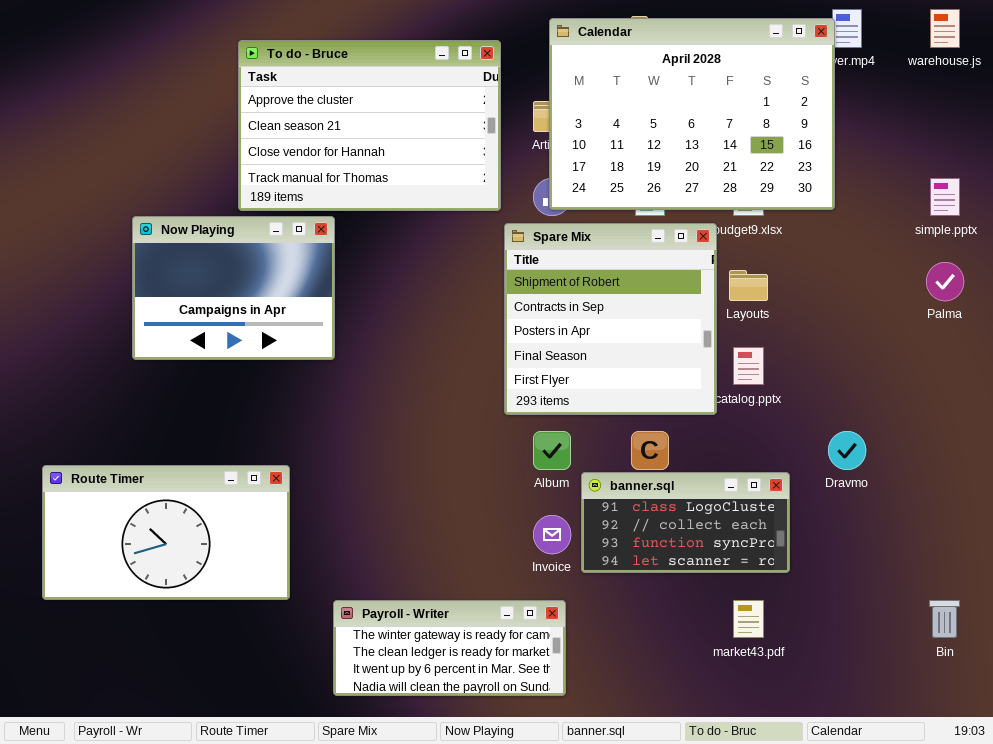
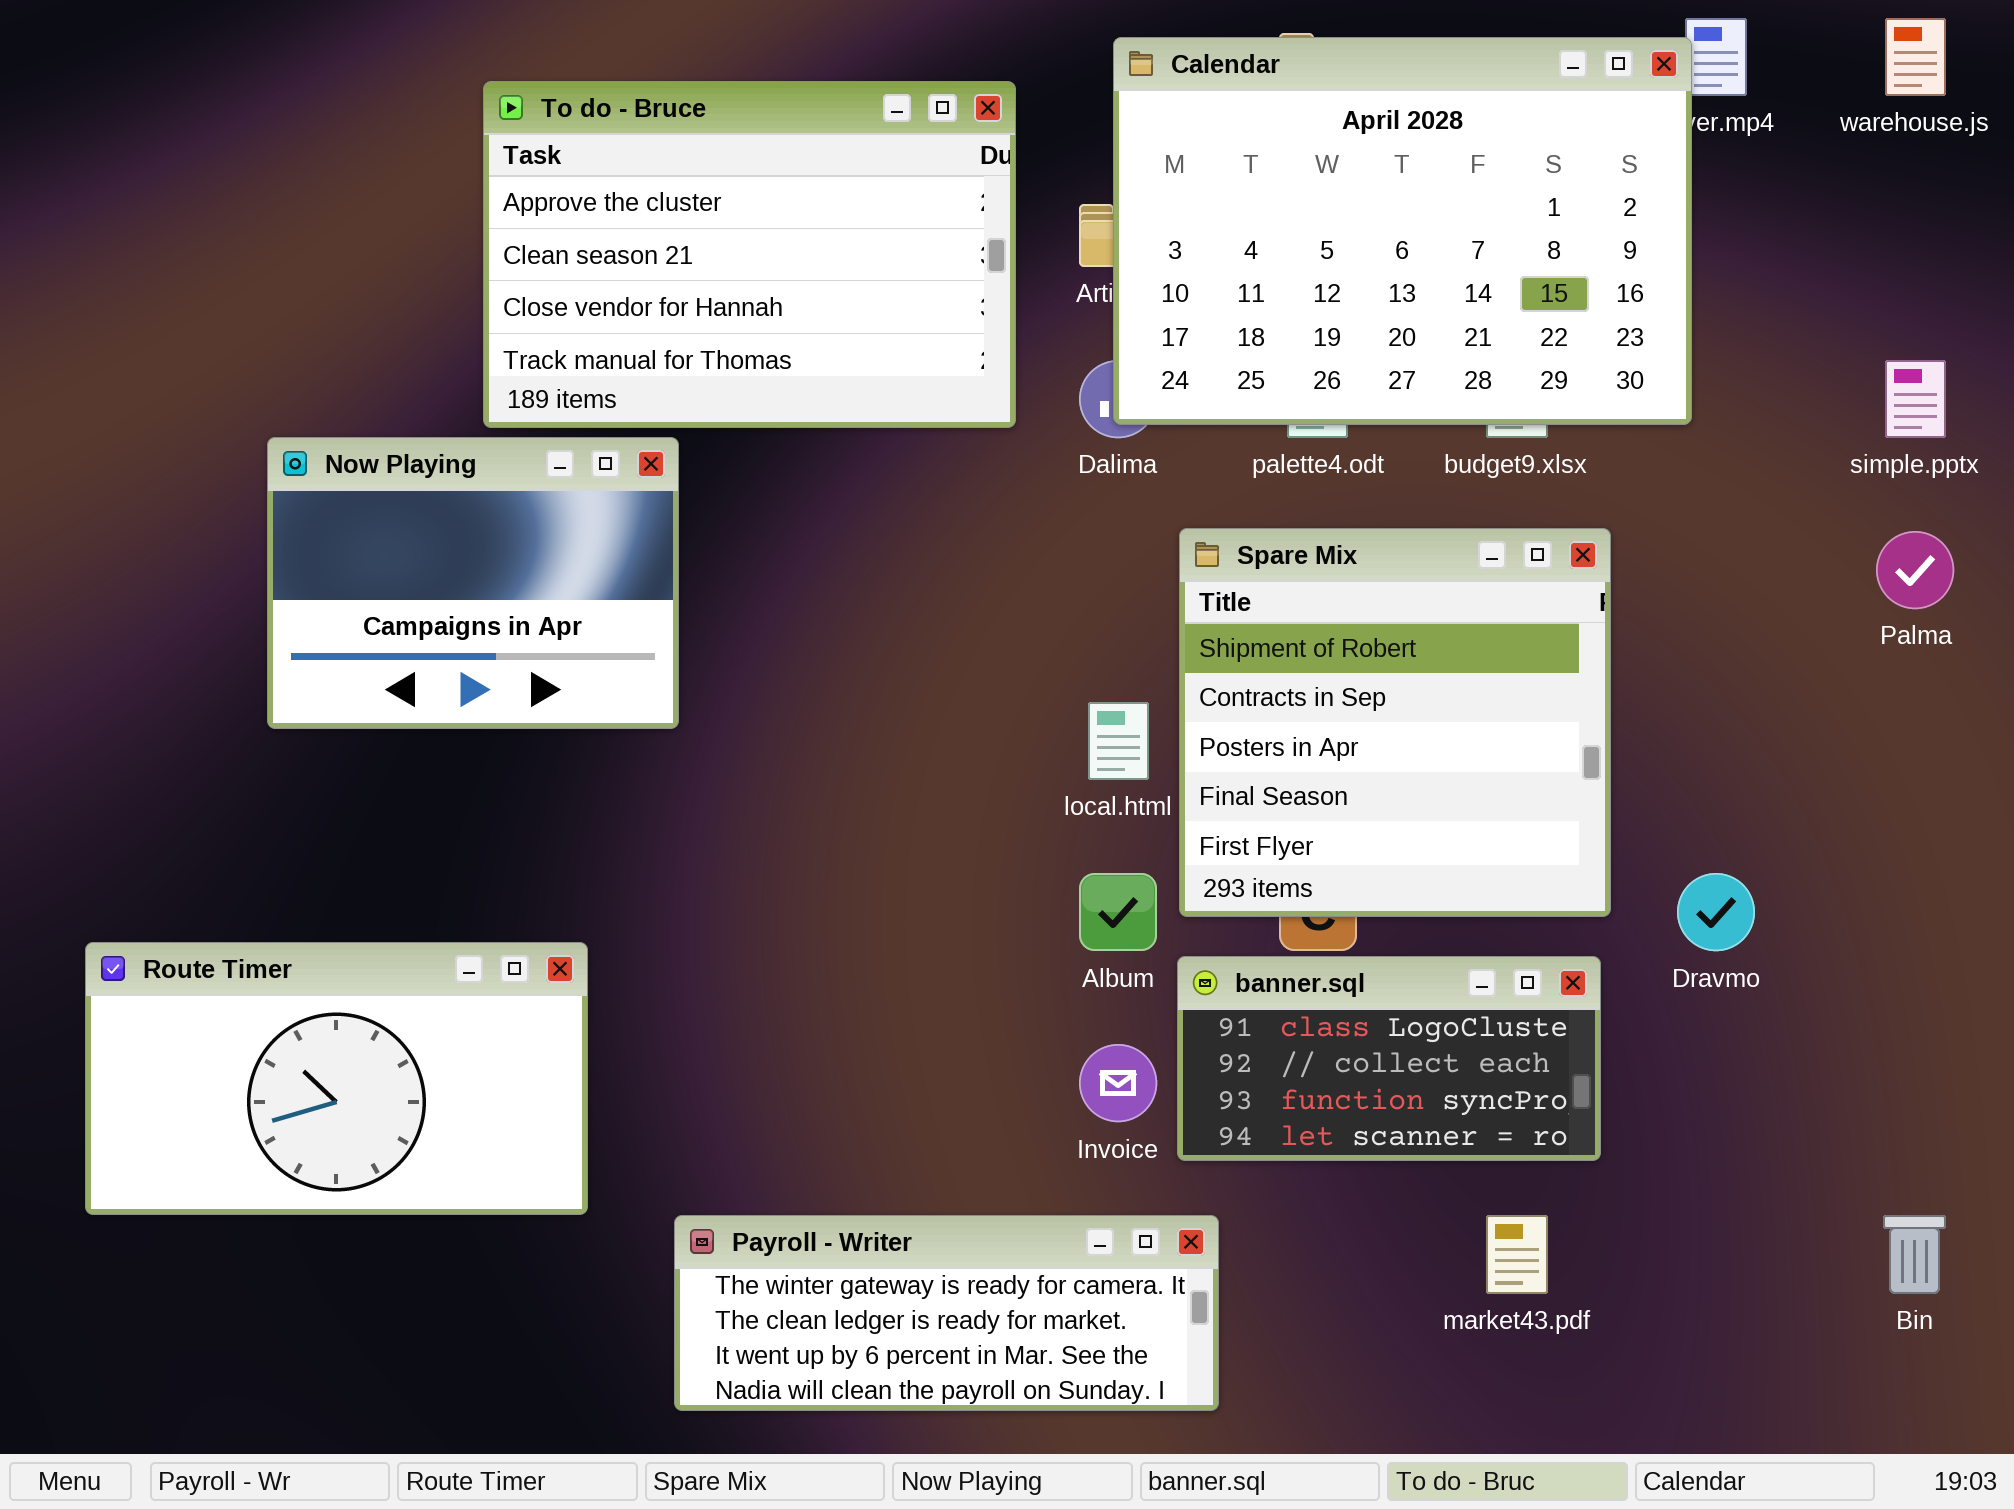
Spare Mix: [504,223,717,415] -> [1179,528,1611,917], moved
Payroll - Writer: [333,600,566,696] -> [674,1215,1219,1411], resized

